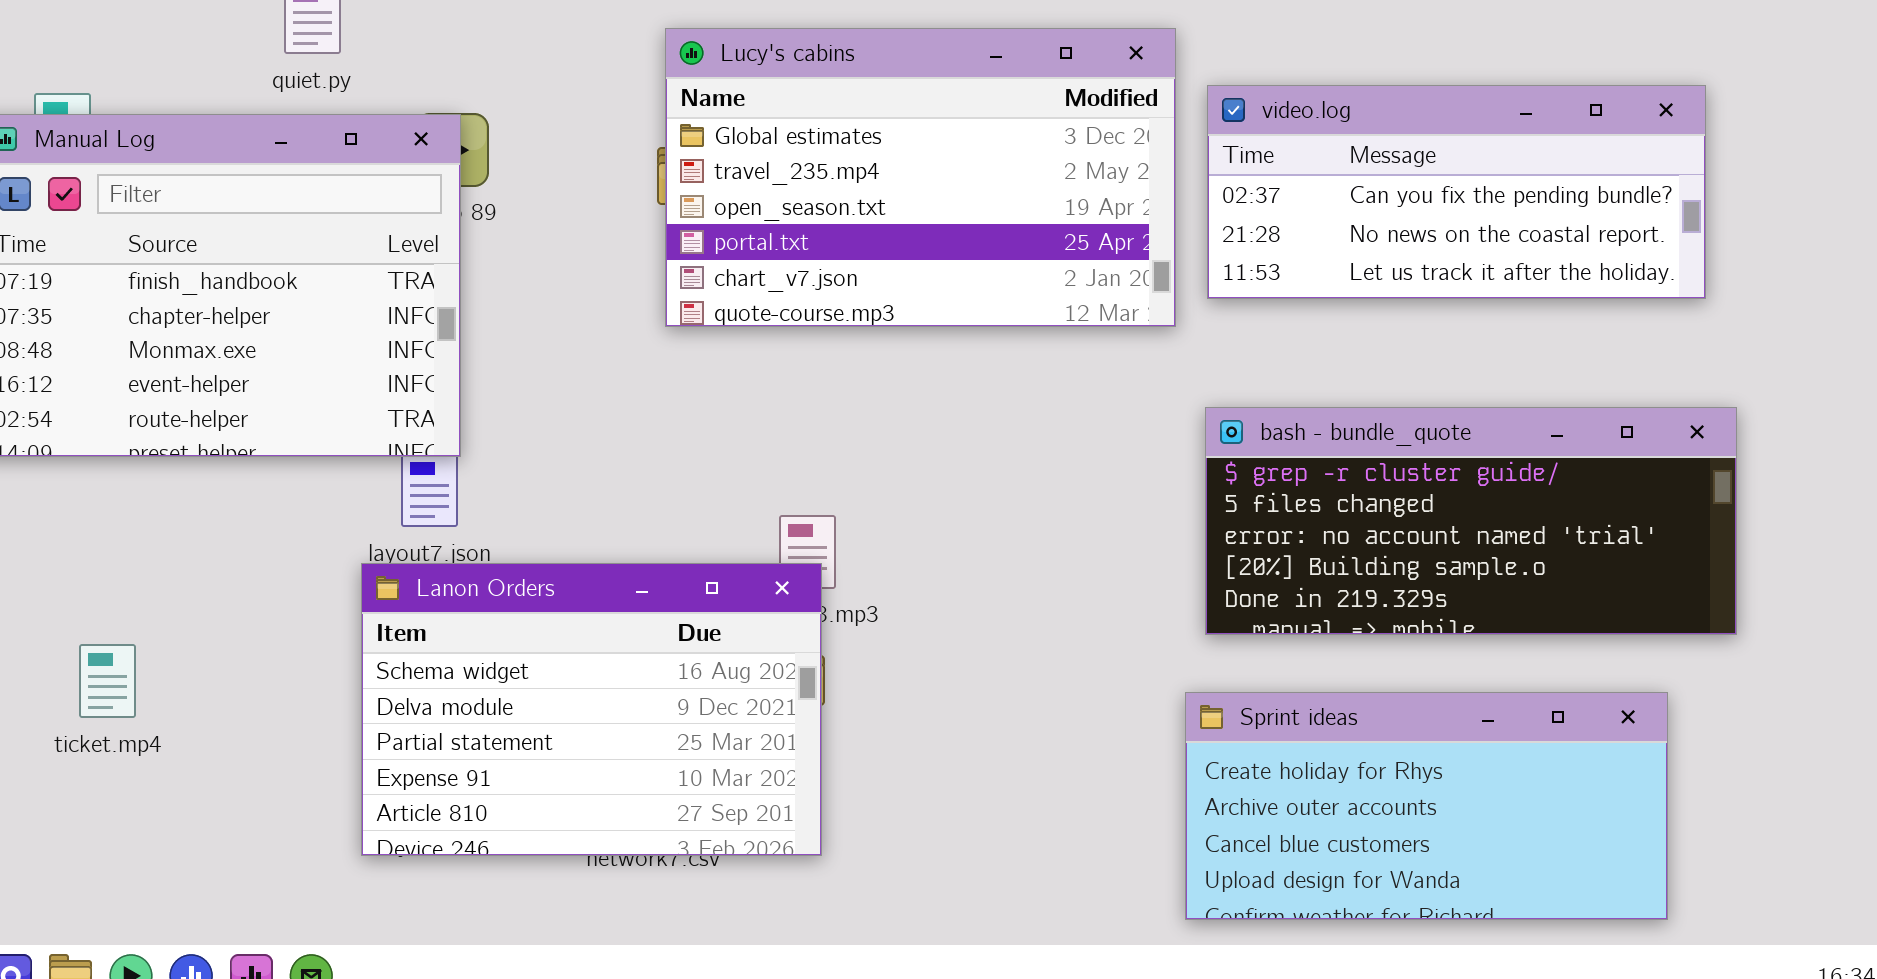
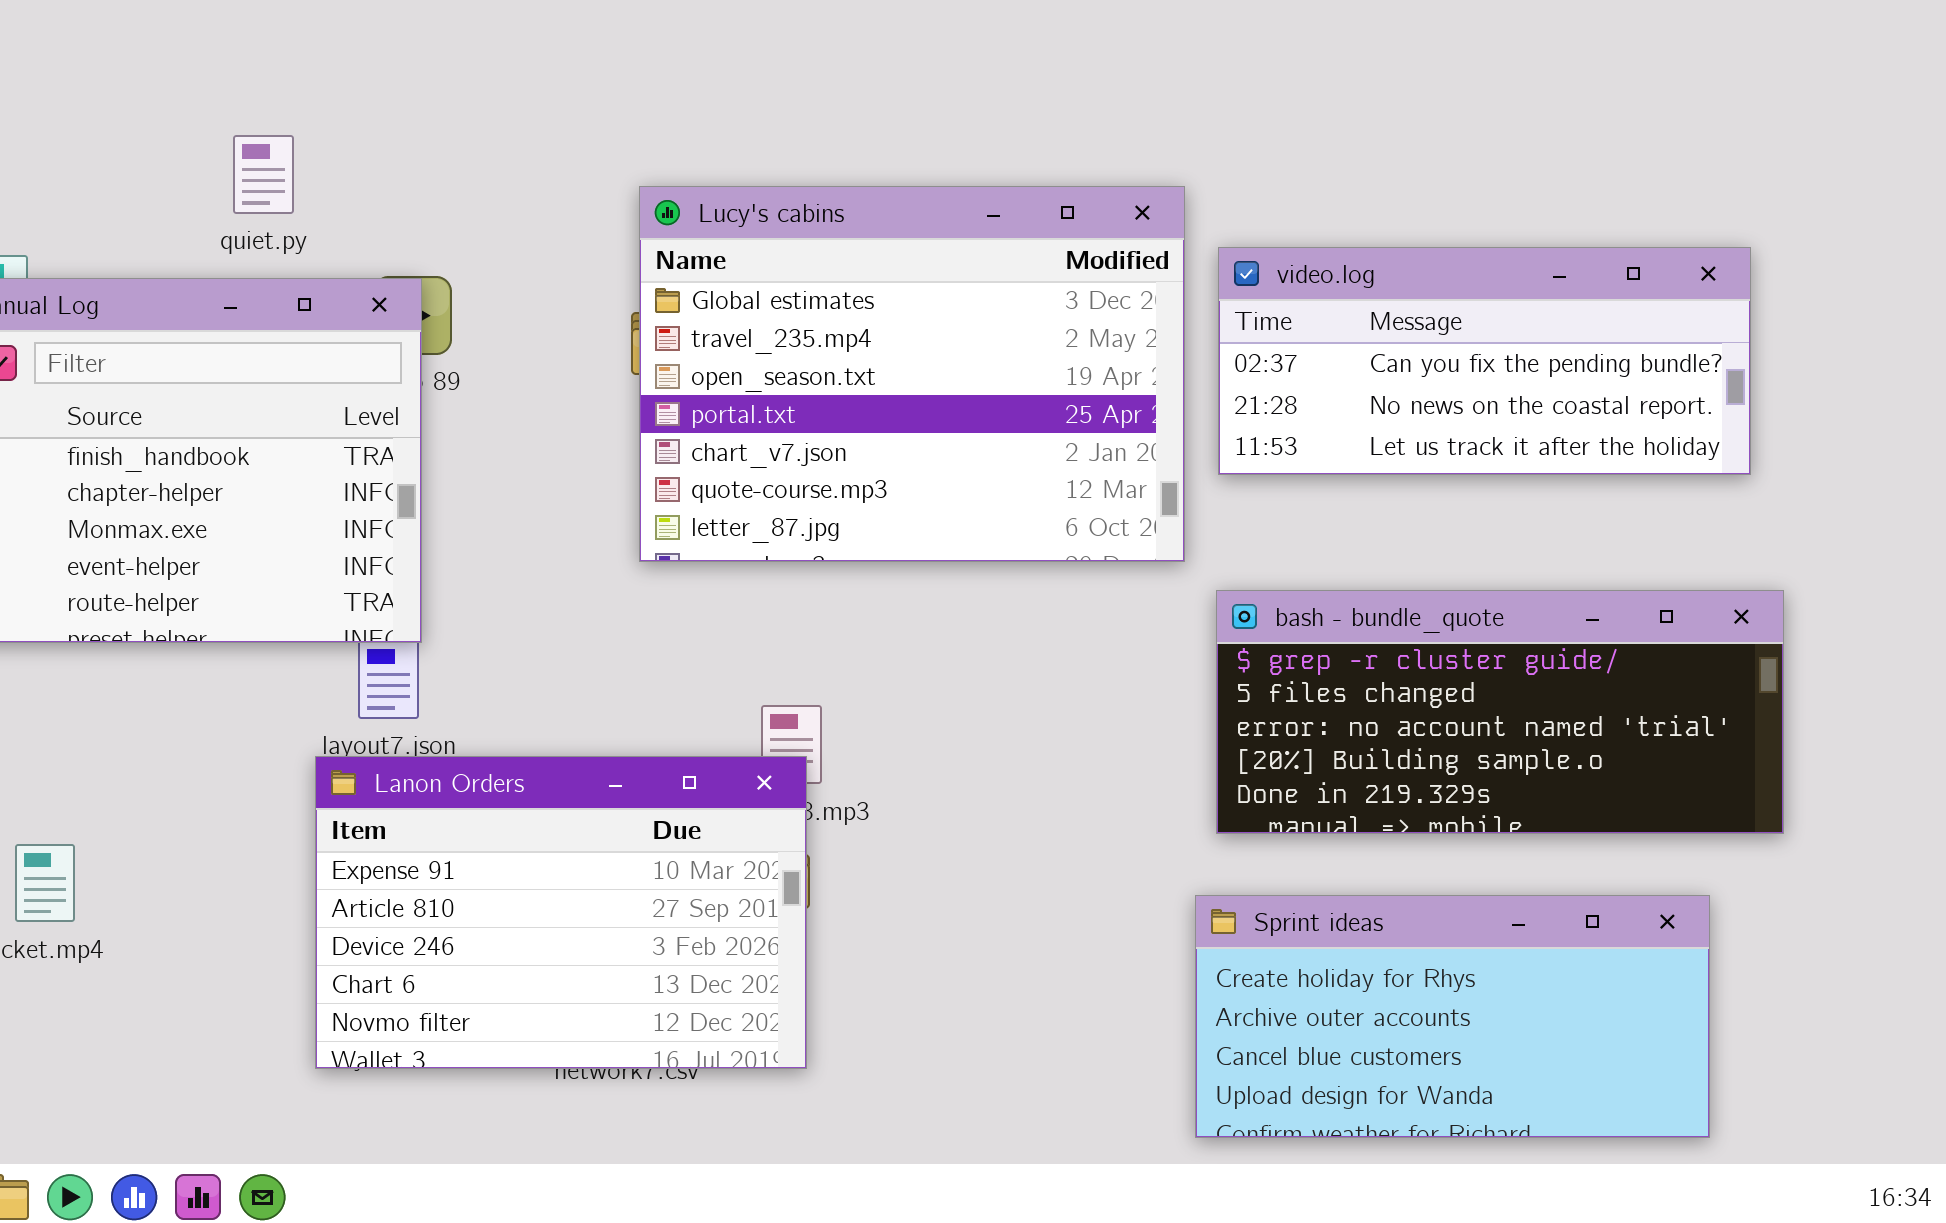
Lucy's cabins: [665,28,1176,327] -> [639,186,1185,562], resized
Lanon Orders: [361,563,822,856] -> [315,756,807,1069], scrolled down 3 rows

